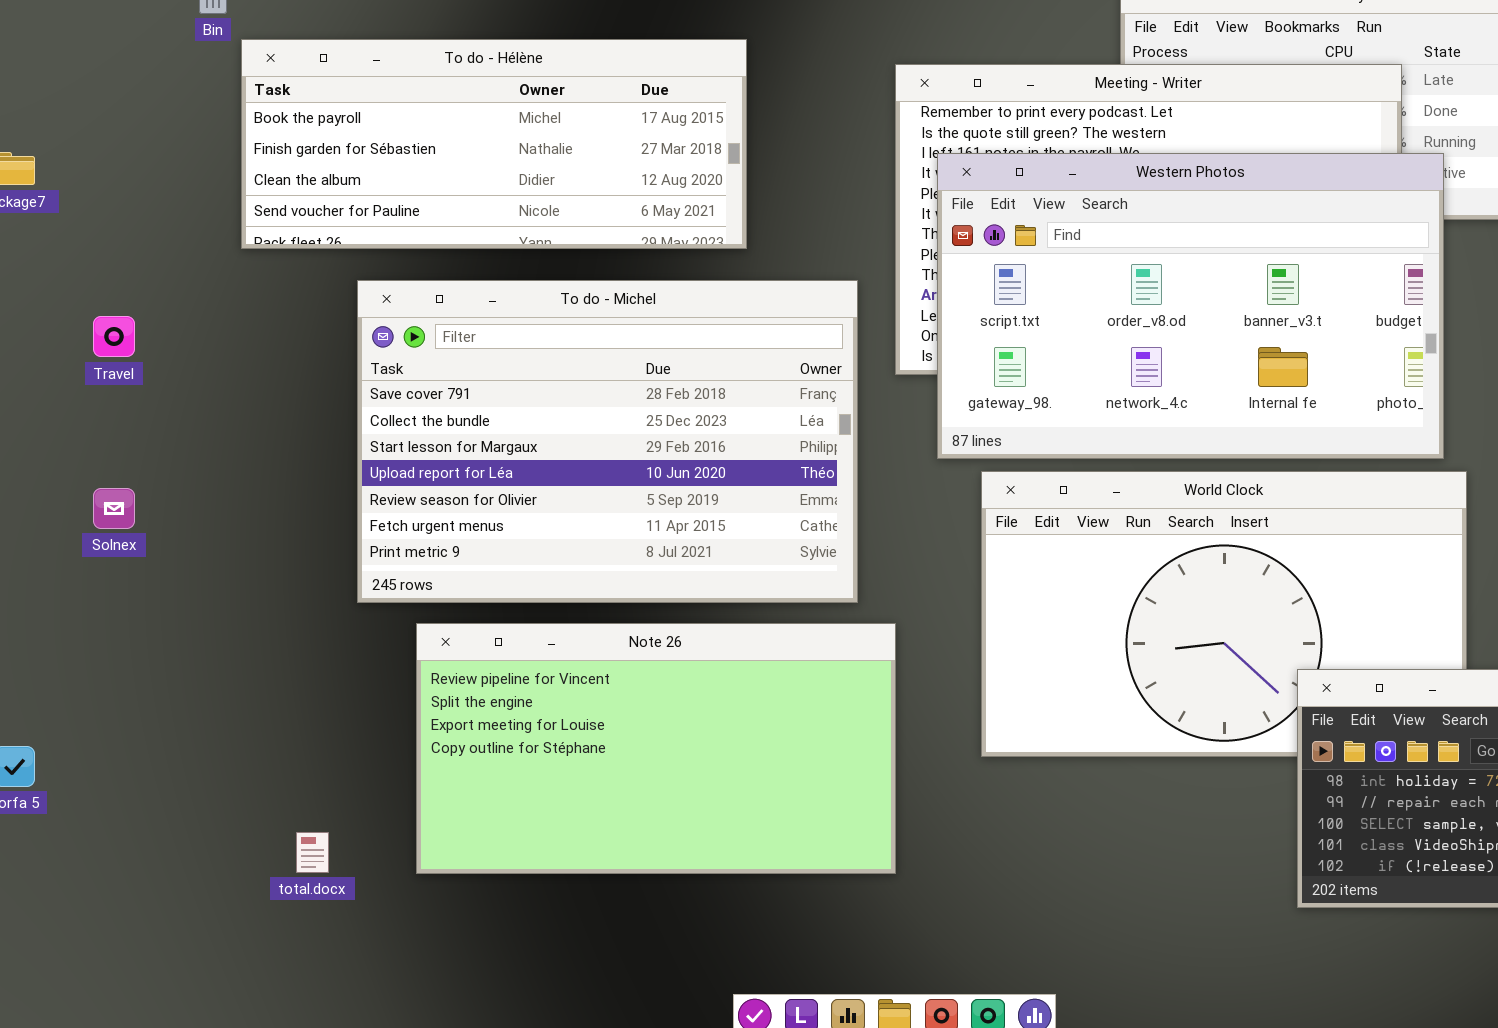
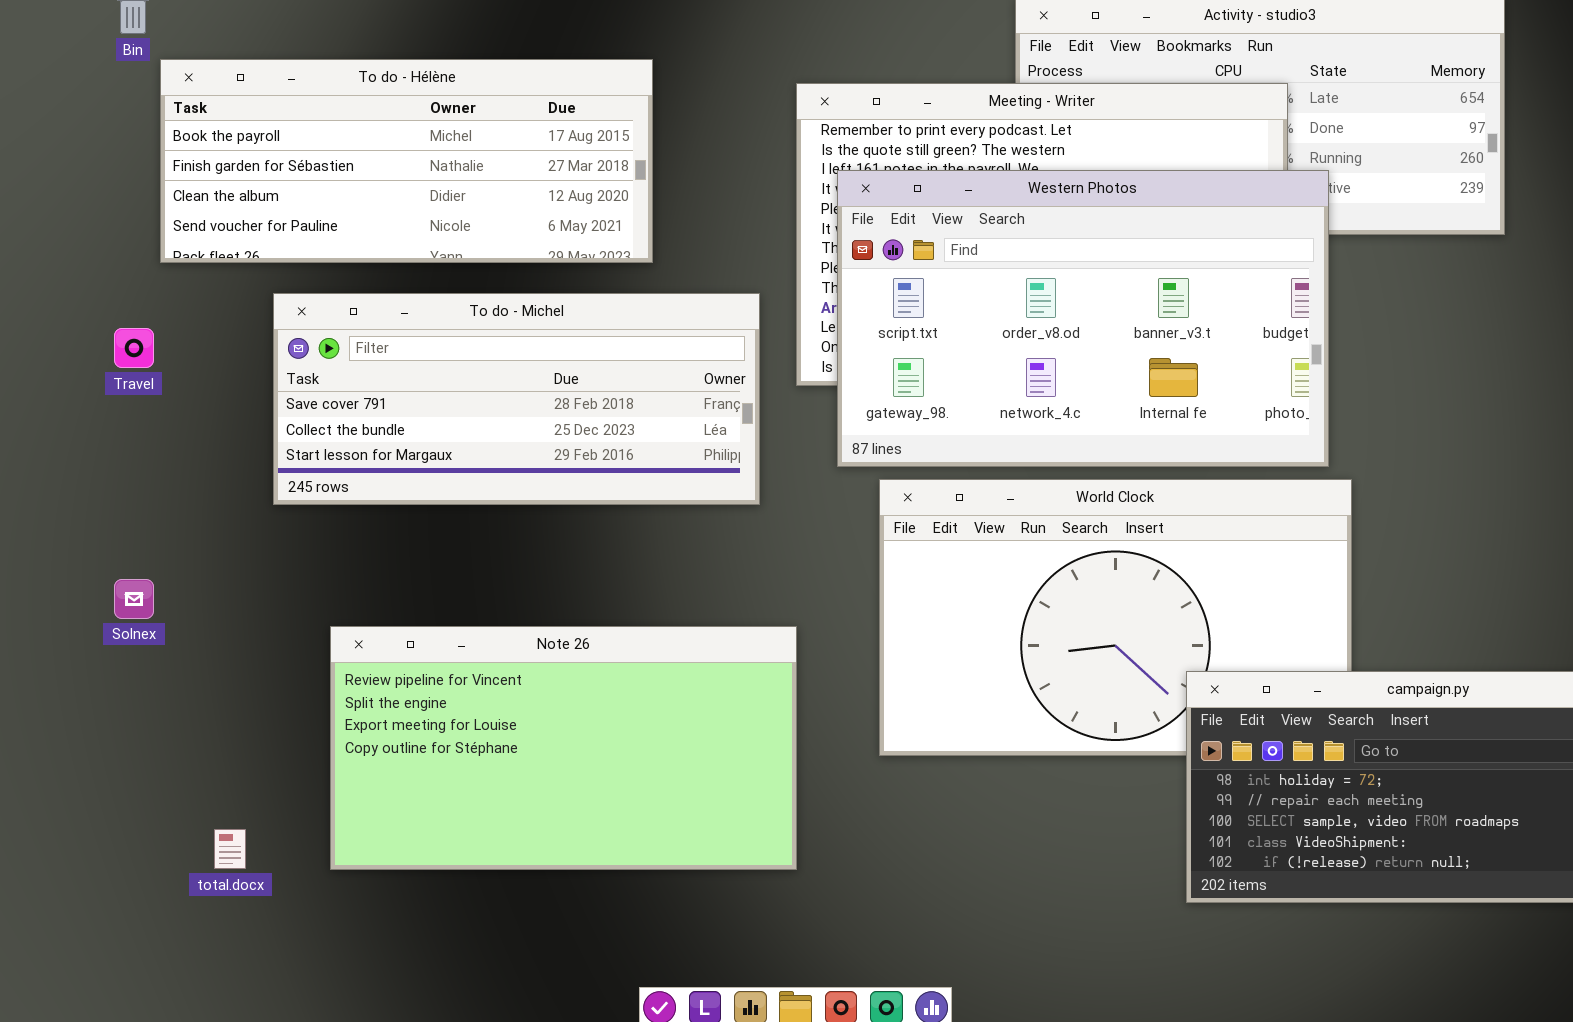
To do - Michel: [357,280,858,603] -> [273,293,760,505], resized
Travel: [93,316,135,357] -> [114,328,154,368], moved
Solnex: [93,488,135,529] -> [114,579,154,619], moved

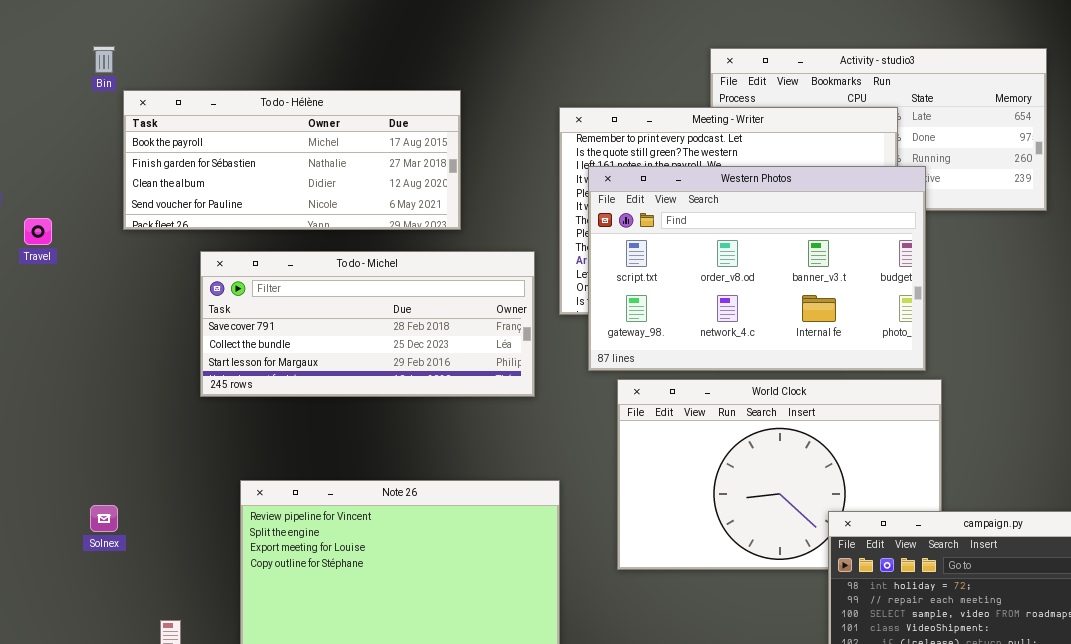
Travel: [114,328,154,368] -> [24,218,52,245], moved
Solnex: [114,579,154,619] -> [90,505,118,532], moved

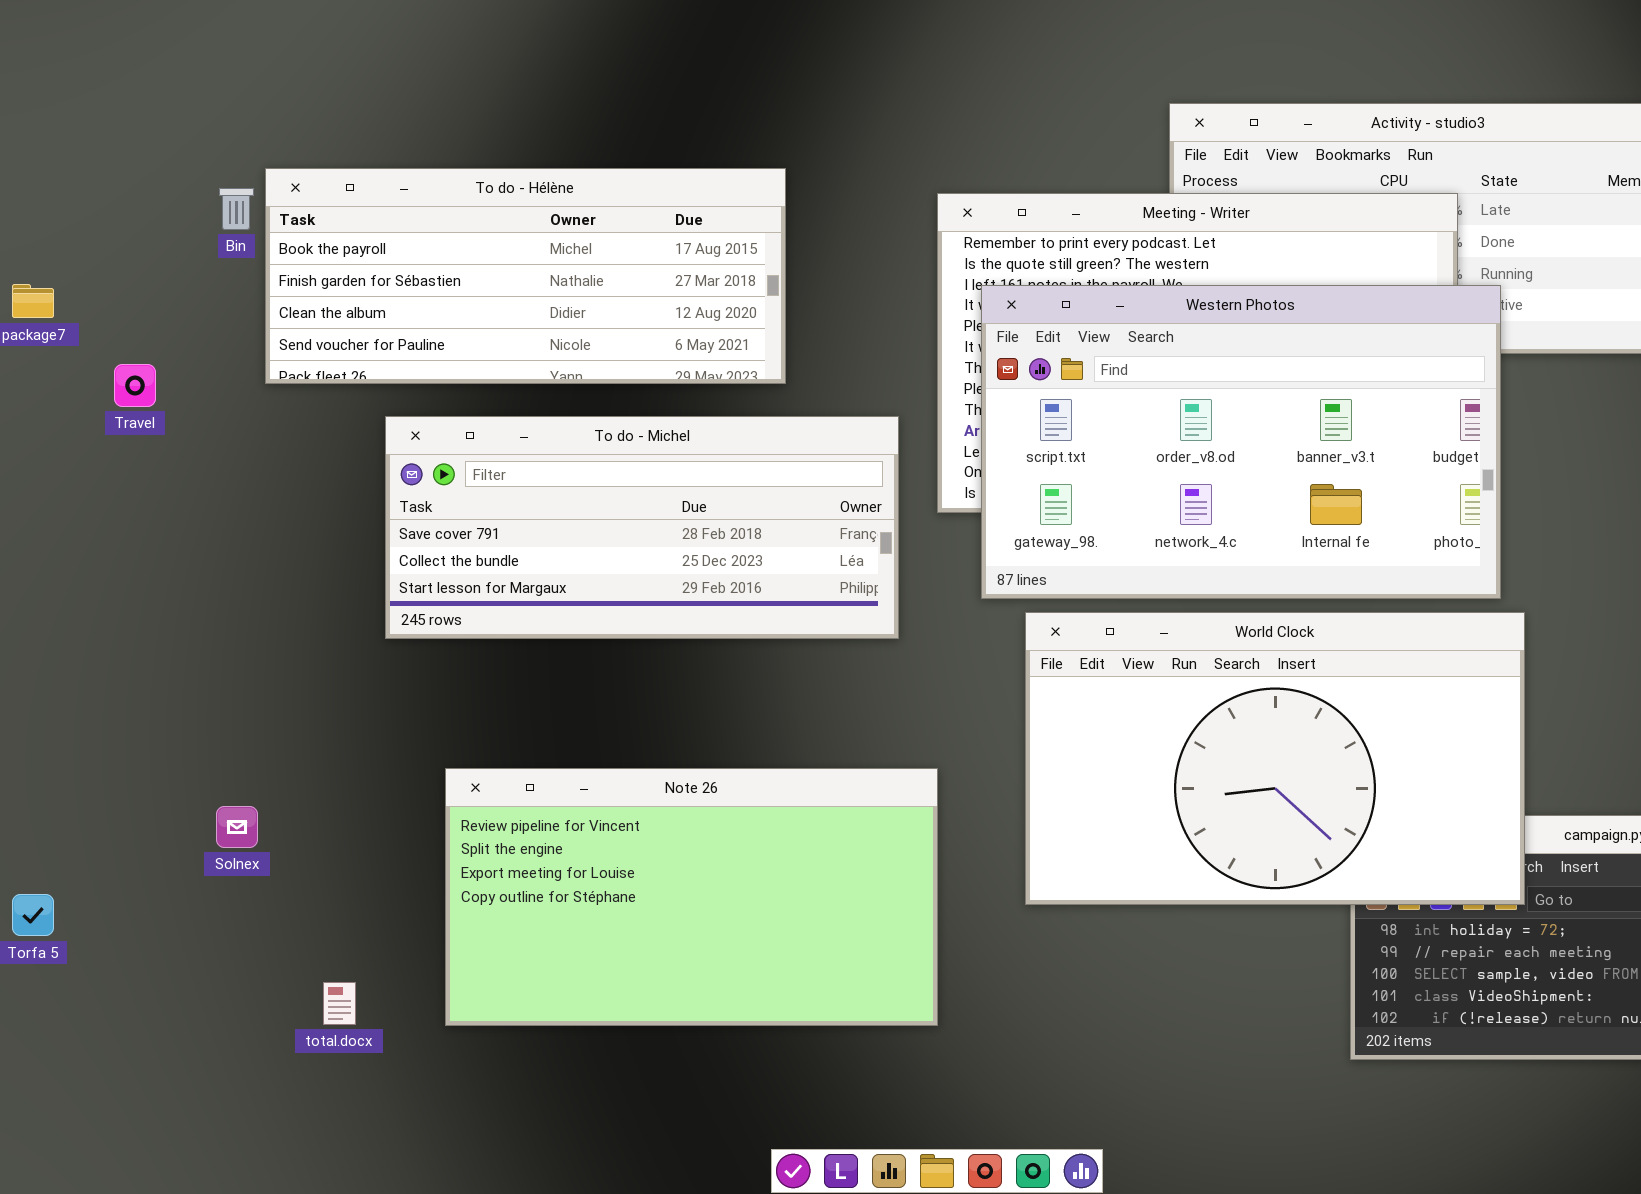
Bin: [93,46,115,73] -> [219,188,254,230], moved
World Clock: [617,379,942,570] -> [1025,612,1525,905], raised

